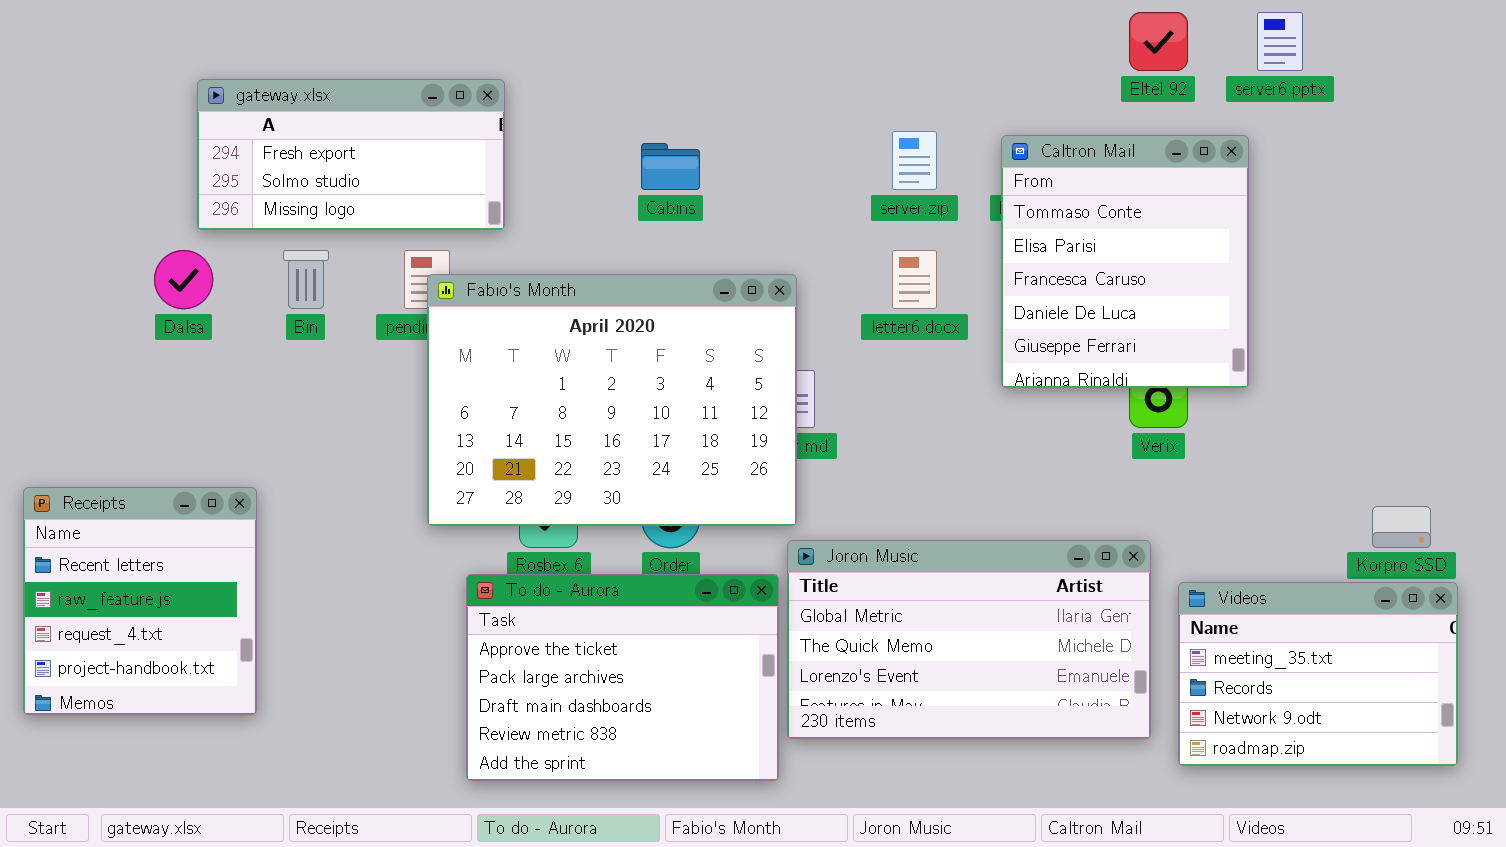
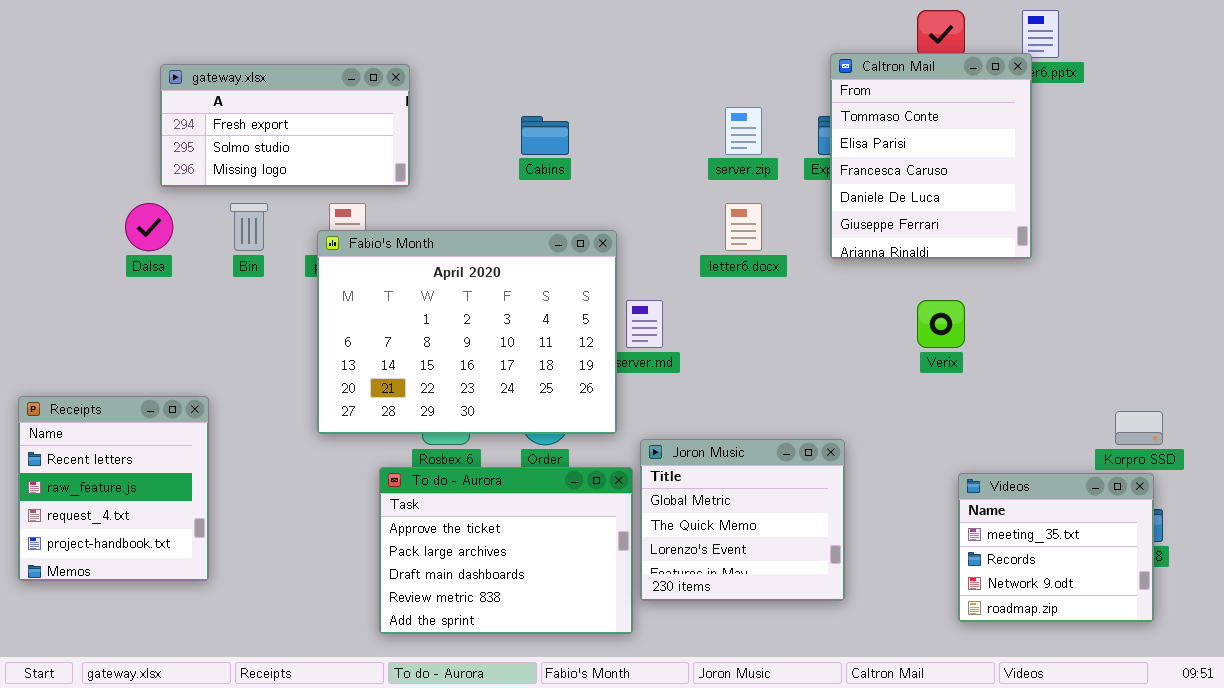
Caltron Mail: [1001,135,1249,388] -> [830,53,1032,259], moved
Fabio's Month: [427,274,797,526] -> [317,230,617,434], moved
Joron Music: [787,540,1151,739] -> [640,439,845,601], resized
Videos: [1178,582,1458,766] -> [958,473,1154,622], resized

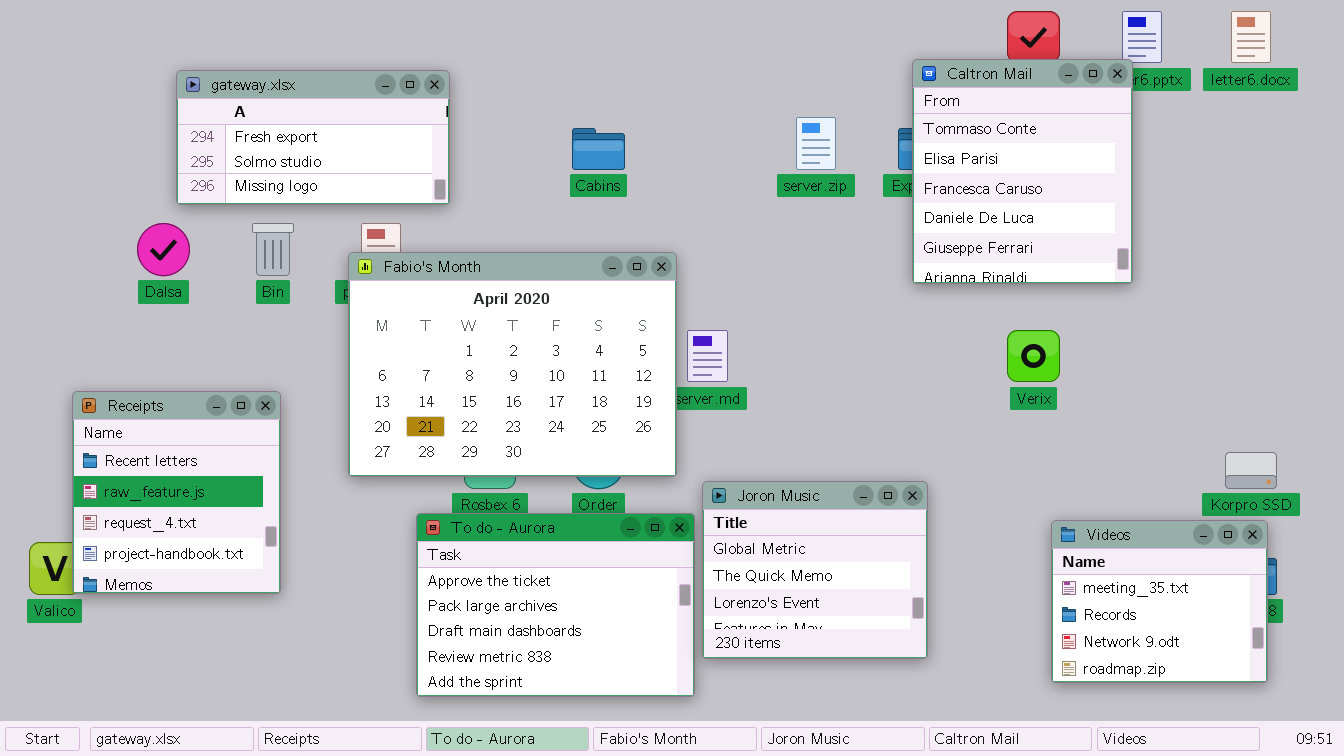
letter6.docx: [725,203,762,251] -> [1231,11,1271,63], moved
Receipts: [18,396,209,581] -> [72,391,281,594], moved

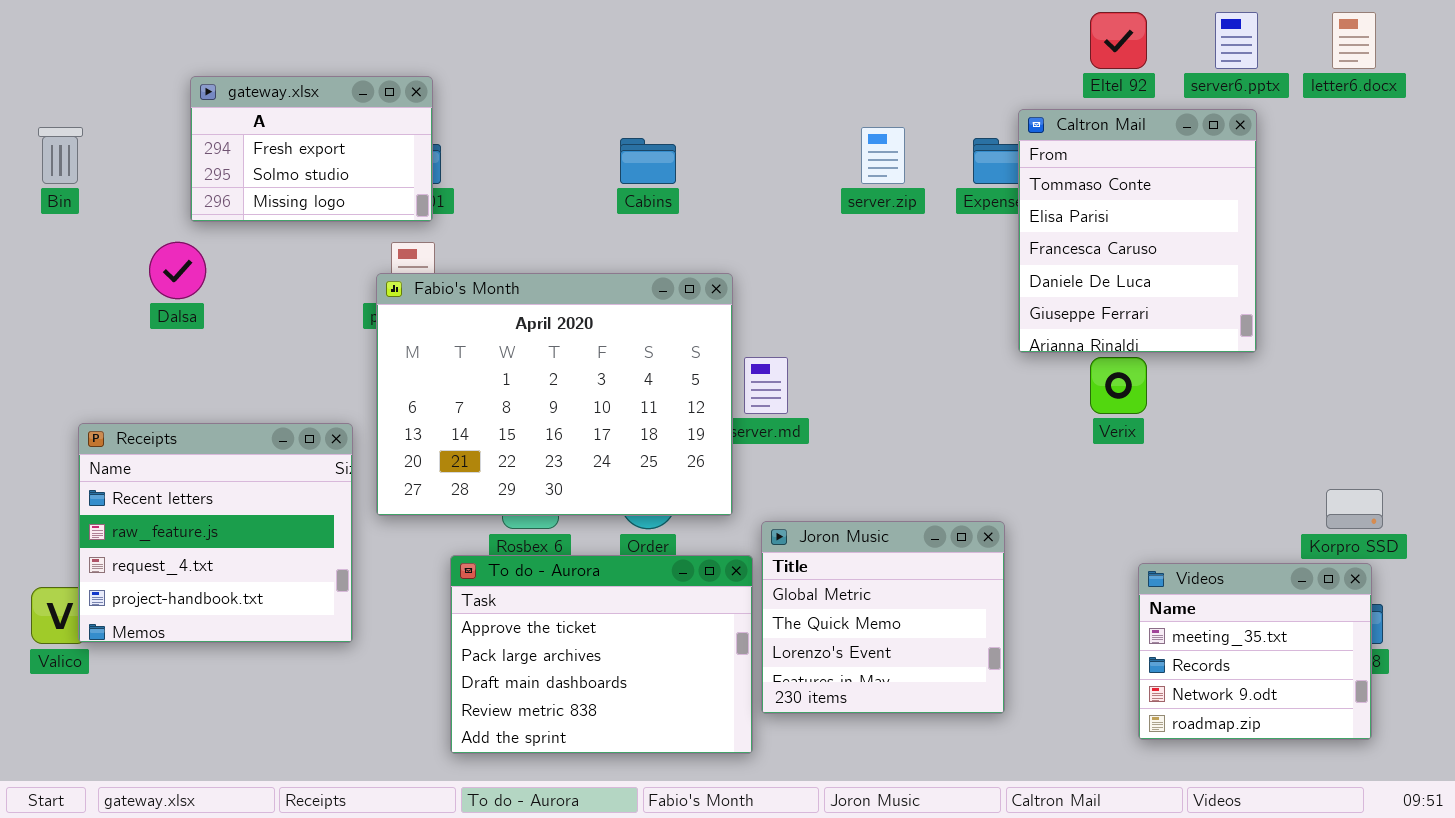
Caltron Mail: [912,59,1133,284] -> [1018,109,1257,353], moved
gateway.xlsx: [176,70,450,205] -> [190,76,433,222], resized
Bin: [252,223,294,276] -> [38,127,83,184], moved
Receipts: [72,391,281,594] -> [78,423,353,643], resized

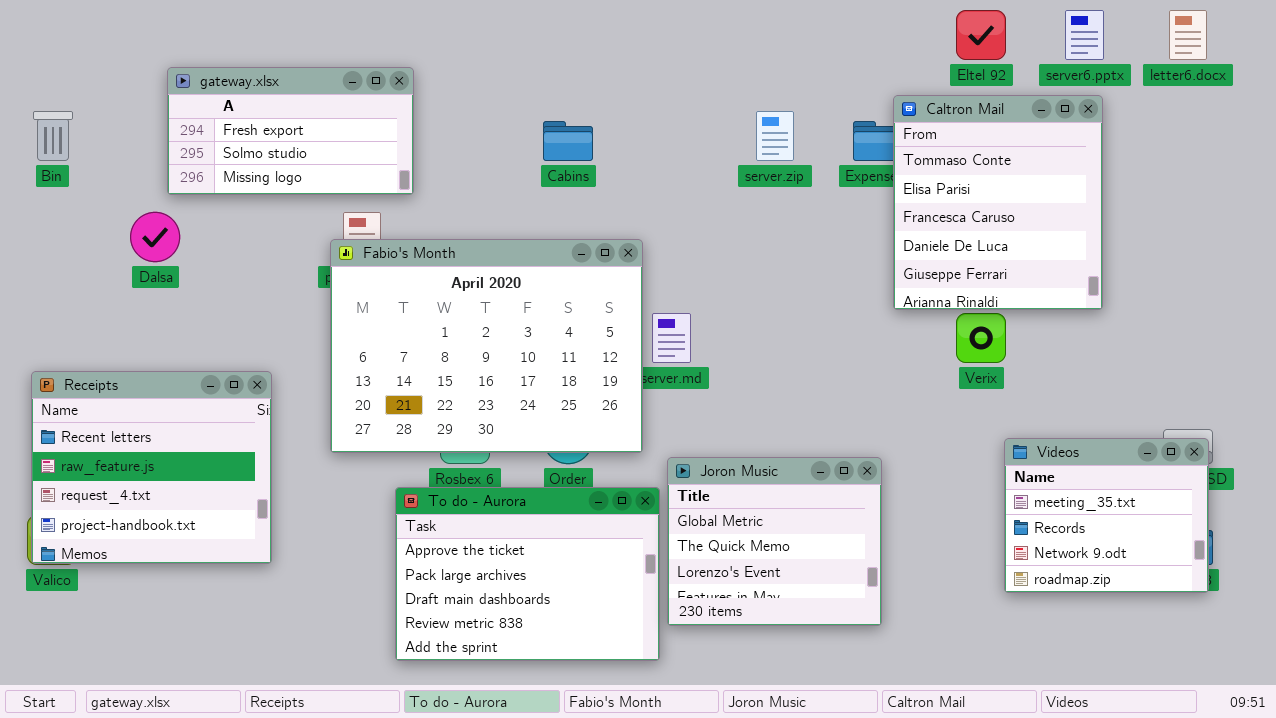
gateway.xlsx: [190,76,433,222] -> [167,67,414,195], resized
Receipts: [78,423,353,643] -> [31,371,272,564], moved
Videos: [1138,563,1372,740] -> [1004,438,1209,593], moved

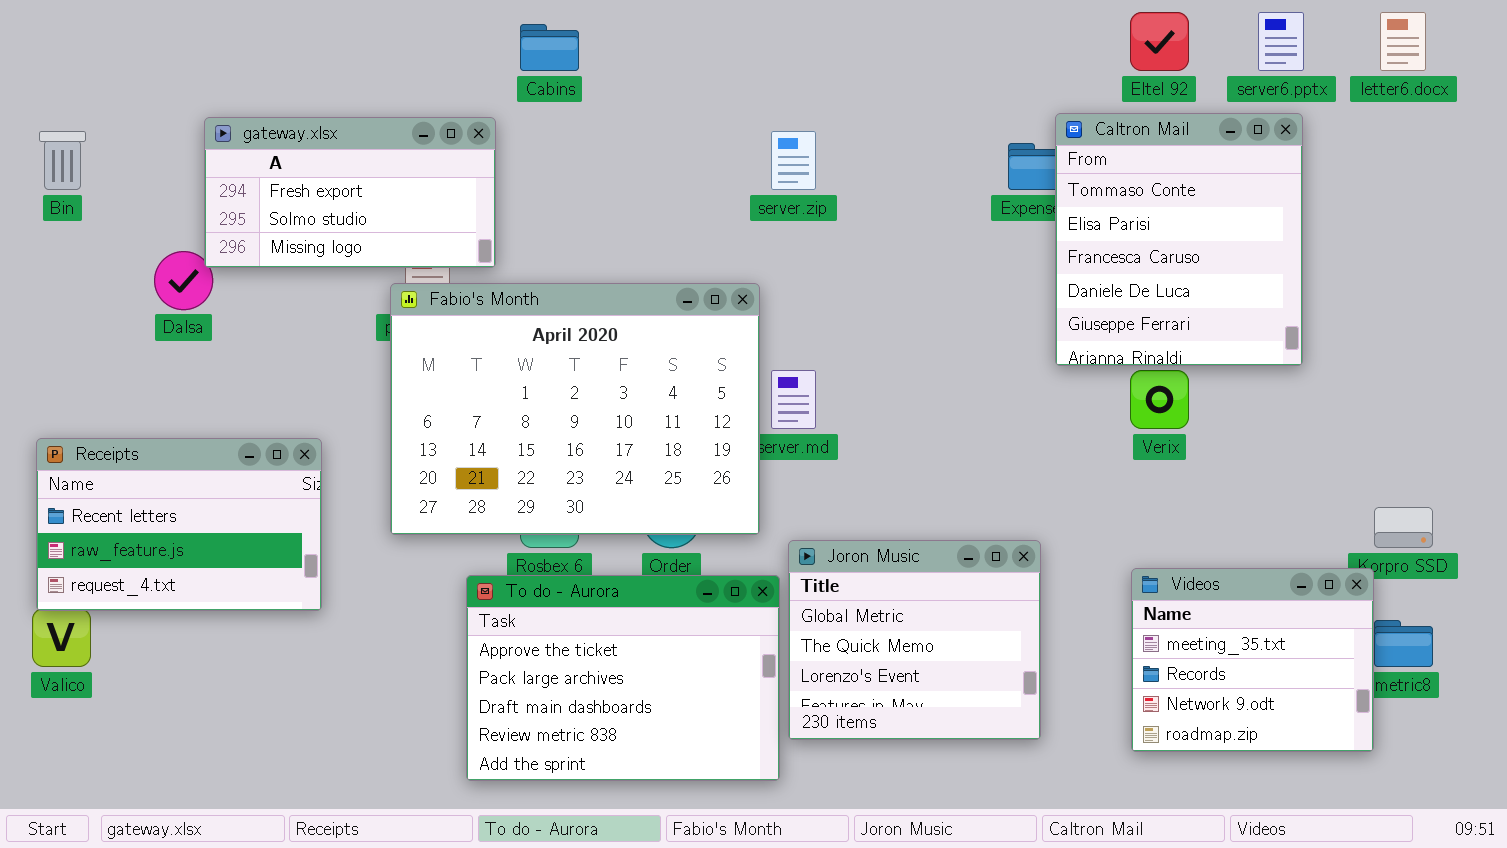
gateway.xlsx: [167,67,414,195] -> [204,117,496,268], moved
server.zip: [756,111,794,161] -> [771,131,816,190], moved
Cabins: [543,121,593,161] -> [520,24,579,71], moved
Receipts: [31,371,272,564] -> [36,438,322,611], resized
Videos: [1004,438,1209,593] -> [1131,568,1374,752], moved

